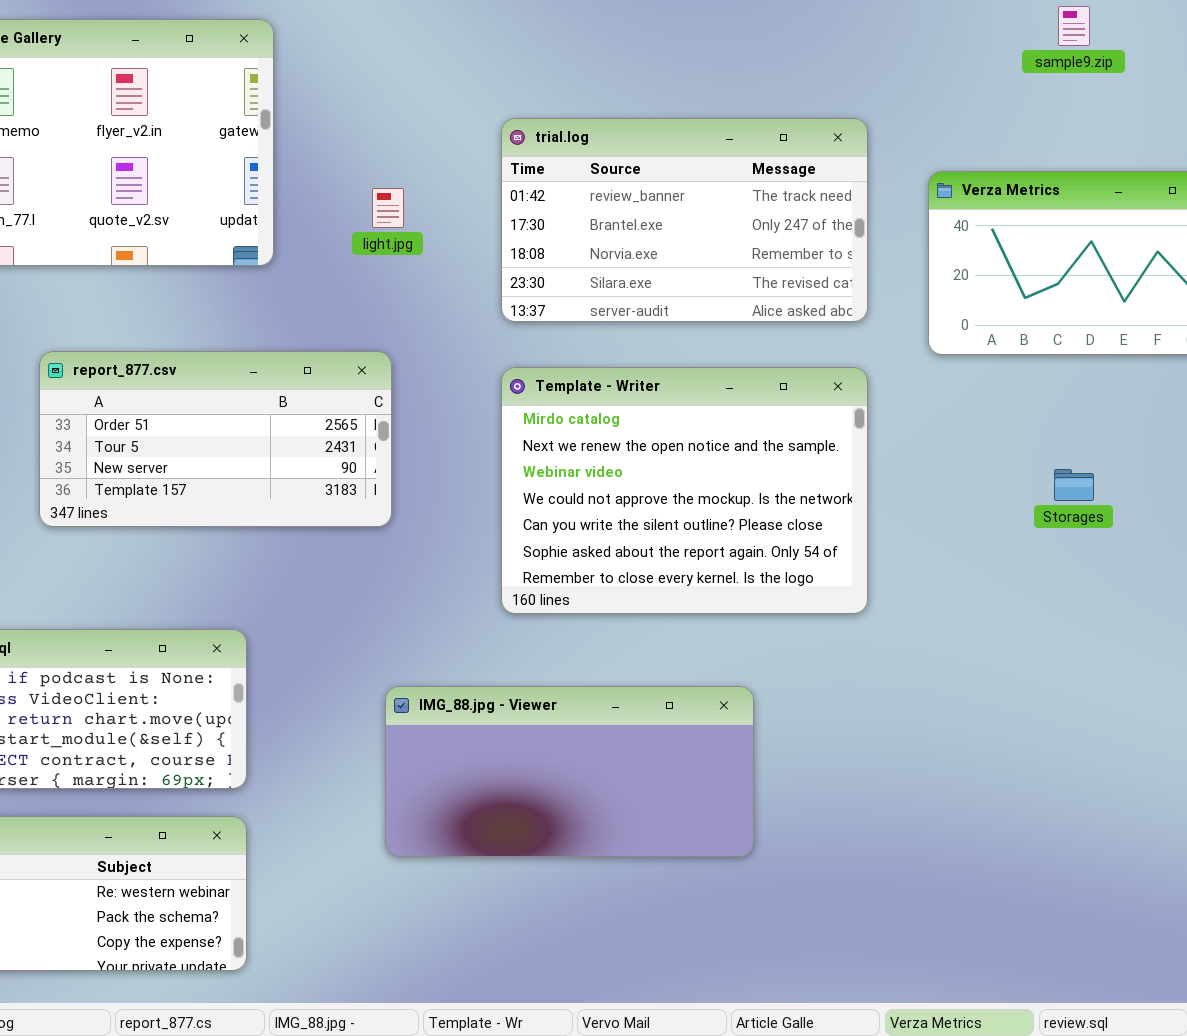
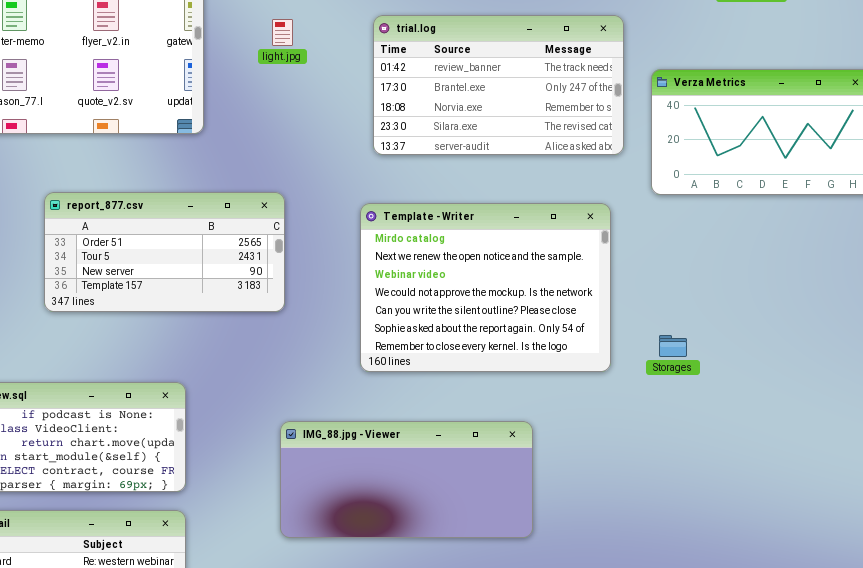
trial.log: [501,118,868,322] -> [373,15,624,155], moved
light.jpg: [372,188,404,228] -> [272,19,293,46], moved
Storages: [1054,469,1094,501] -> [659,335,687,357], moved

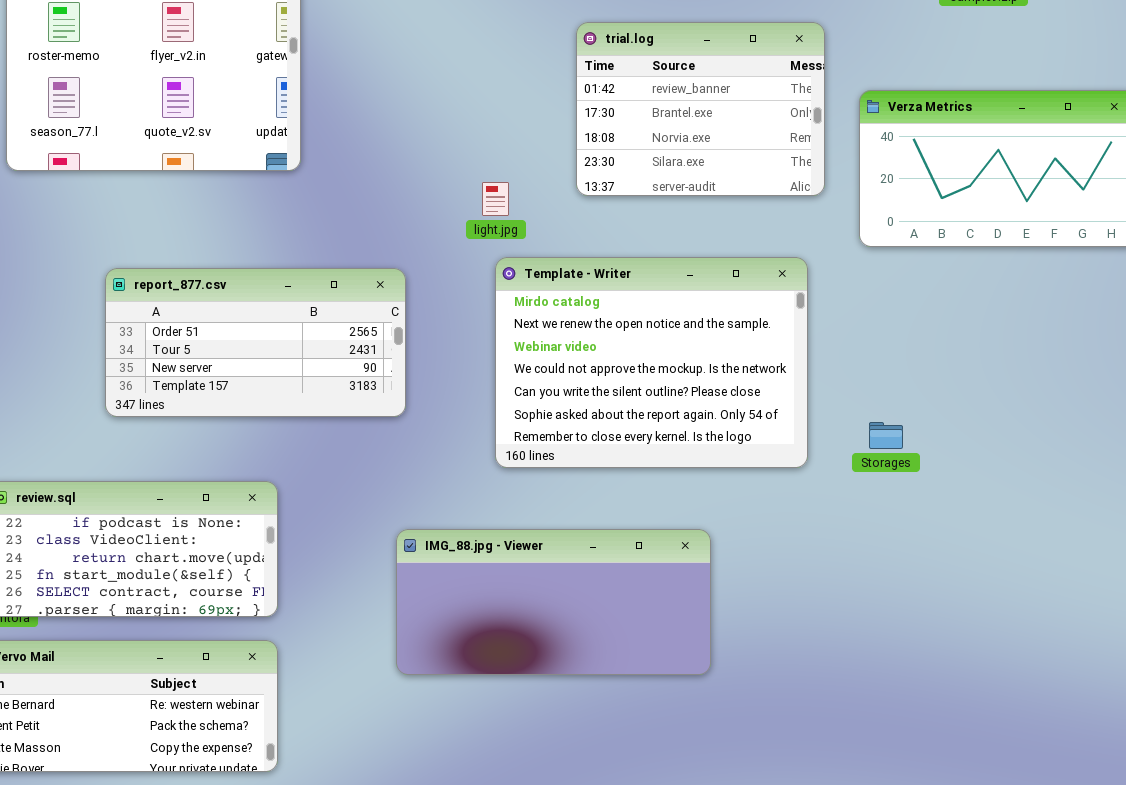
trial.log: [373,15,624,155] -> [576,22,825,196], resized
light.jpg: [272,19,293,46] -> [482,182,509,216], moved
report_877.csv: [44,192,285,312] -> [105,268,406,417], moved

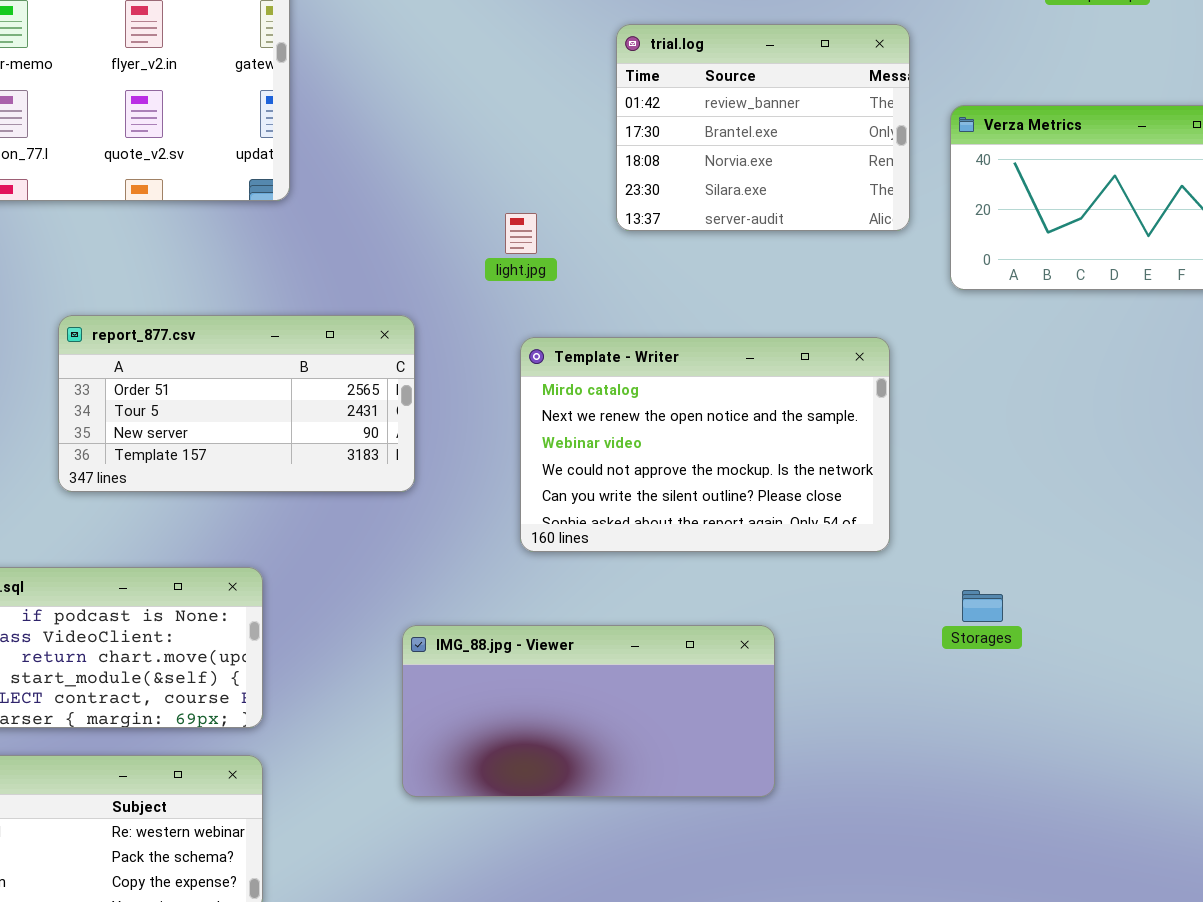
Template - Writer: [495,257,808,468] -> [520,337,890,552], resized
Storages: [869,422,903,449] -> [962,590,1003,622], moved

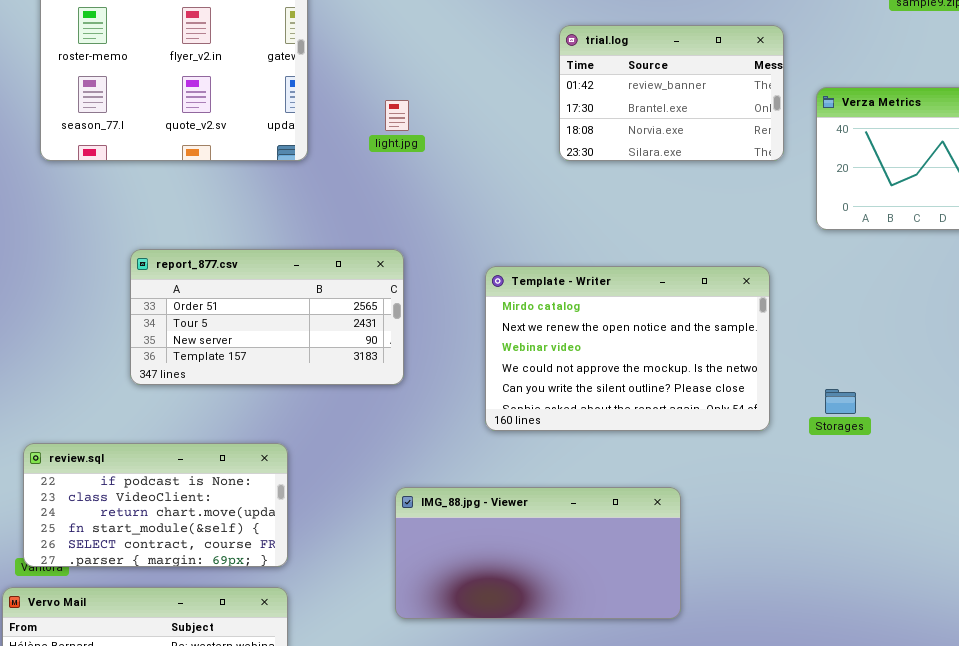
trial.log: [616,24,910,231] -> [559,25,784,161], resized
light.jpg: [505,213,537,254] -> [385,100,409,131], moved
Storages: [962,590,1003,622] -> [825,389,856,414], moved

